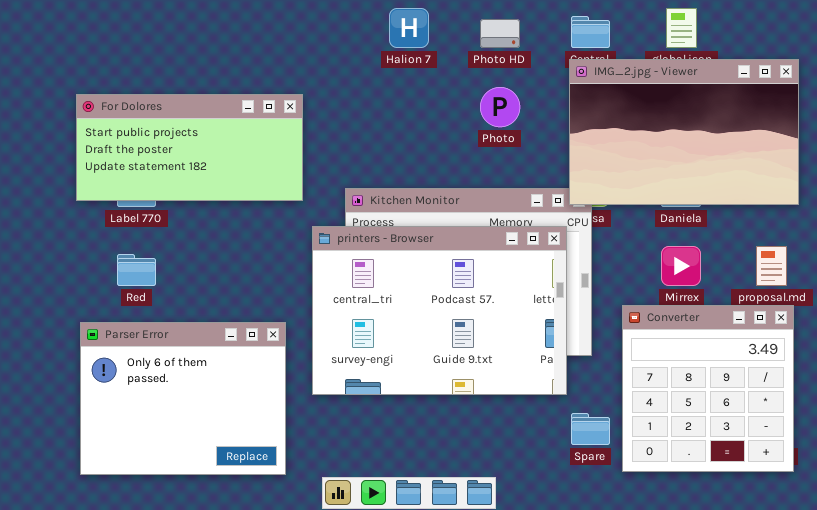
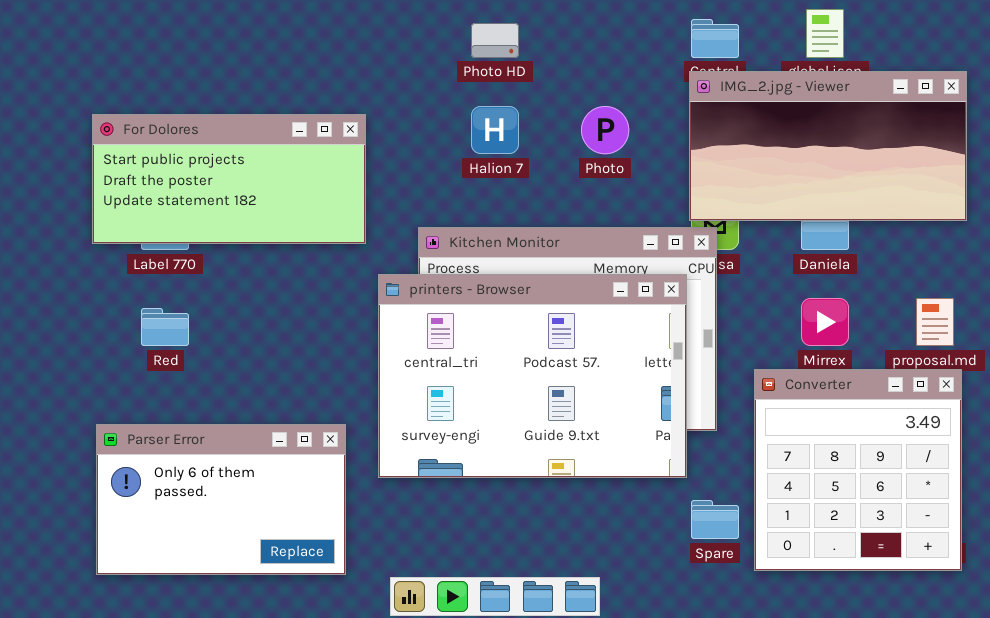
Halion 7: [389,8,429,48] -> [471,106,519,154], moved
Photo HD: [480,19,520,48] -> [471,23,519,58], moved
IMG_2.jpg - Viewer: [569,59,799,205] -> [689,71,967,221], resized
Parser Error: [80,322,286,475] -> [96,424,346,575], resized

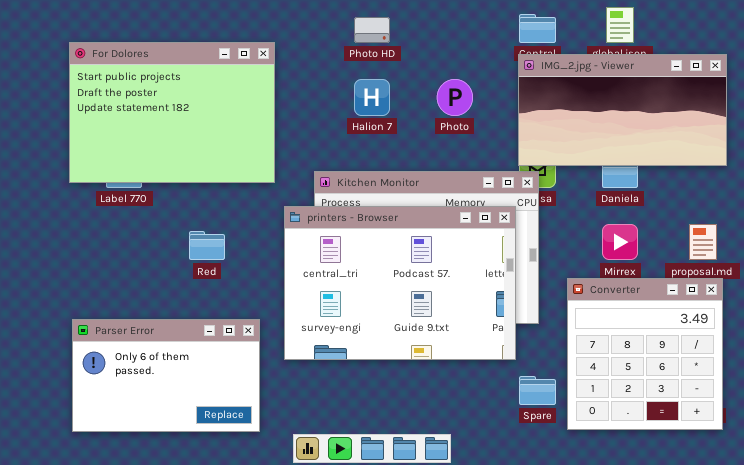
For Dolores: [92,114,366,244] -> [69,42,275,183], resized
Red: [141,308,189,346] -> [189,231,225,260], moved

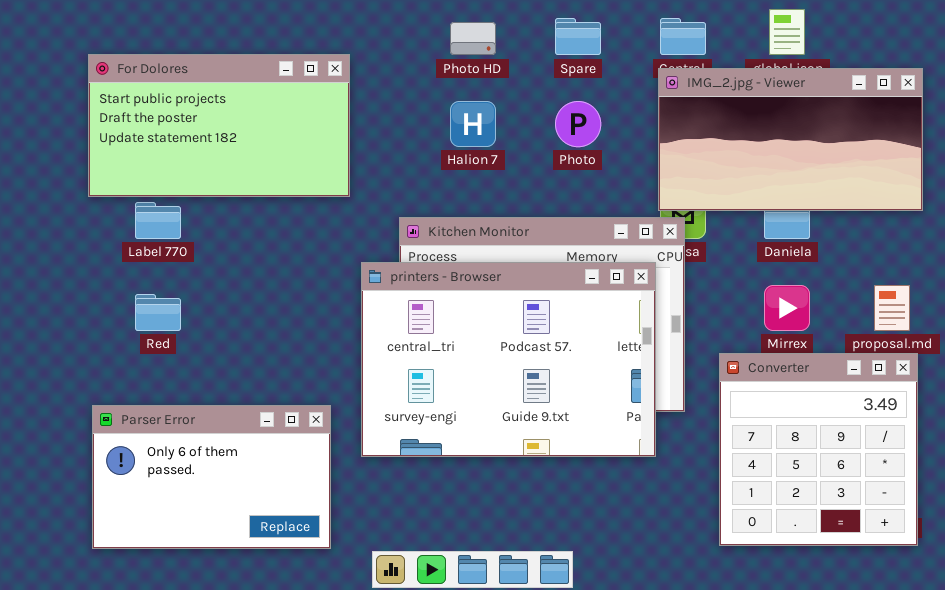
For Dolores: [69,42,275,183] -> [88,54,350,197], resized
Red: [189,231,225,260] -> [135,294,181,331], moved
Spare: [519,376,556,405] -> [555,18,601,55], moved

